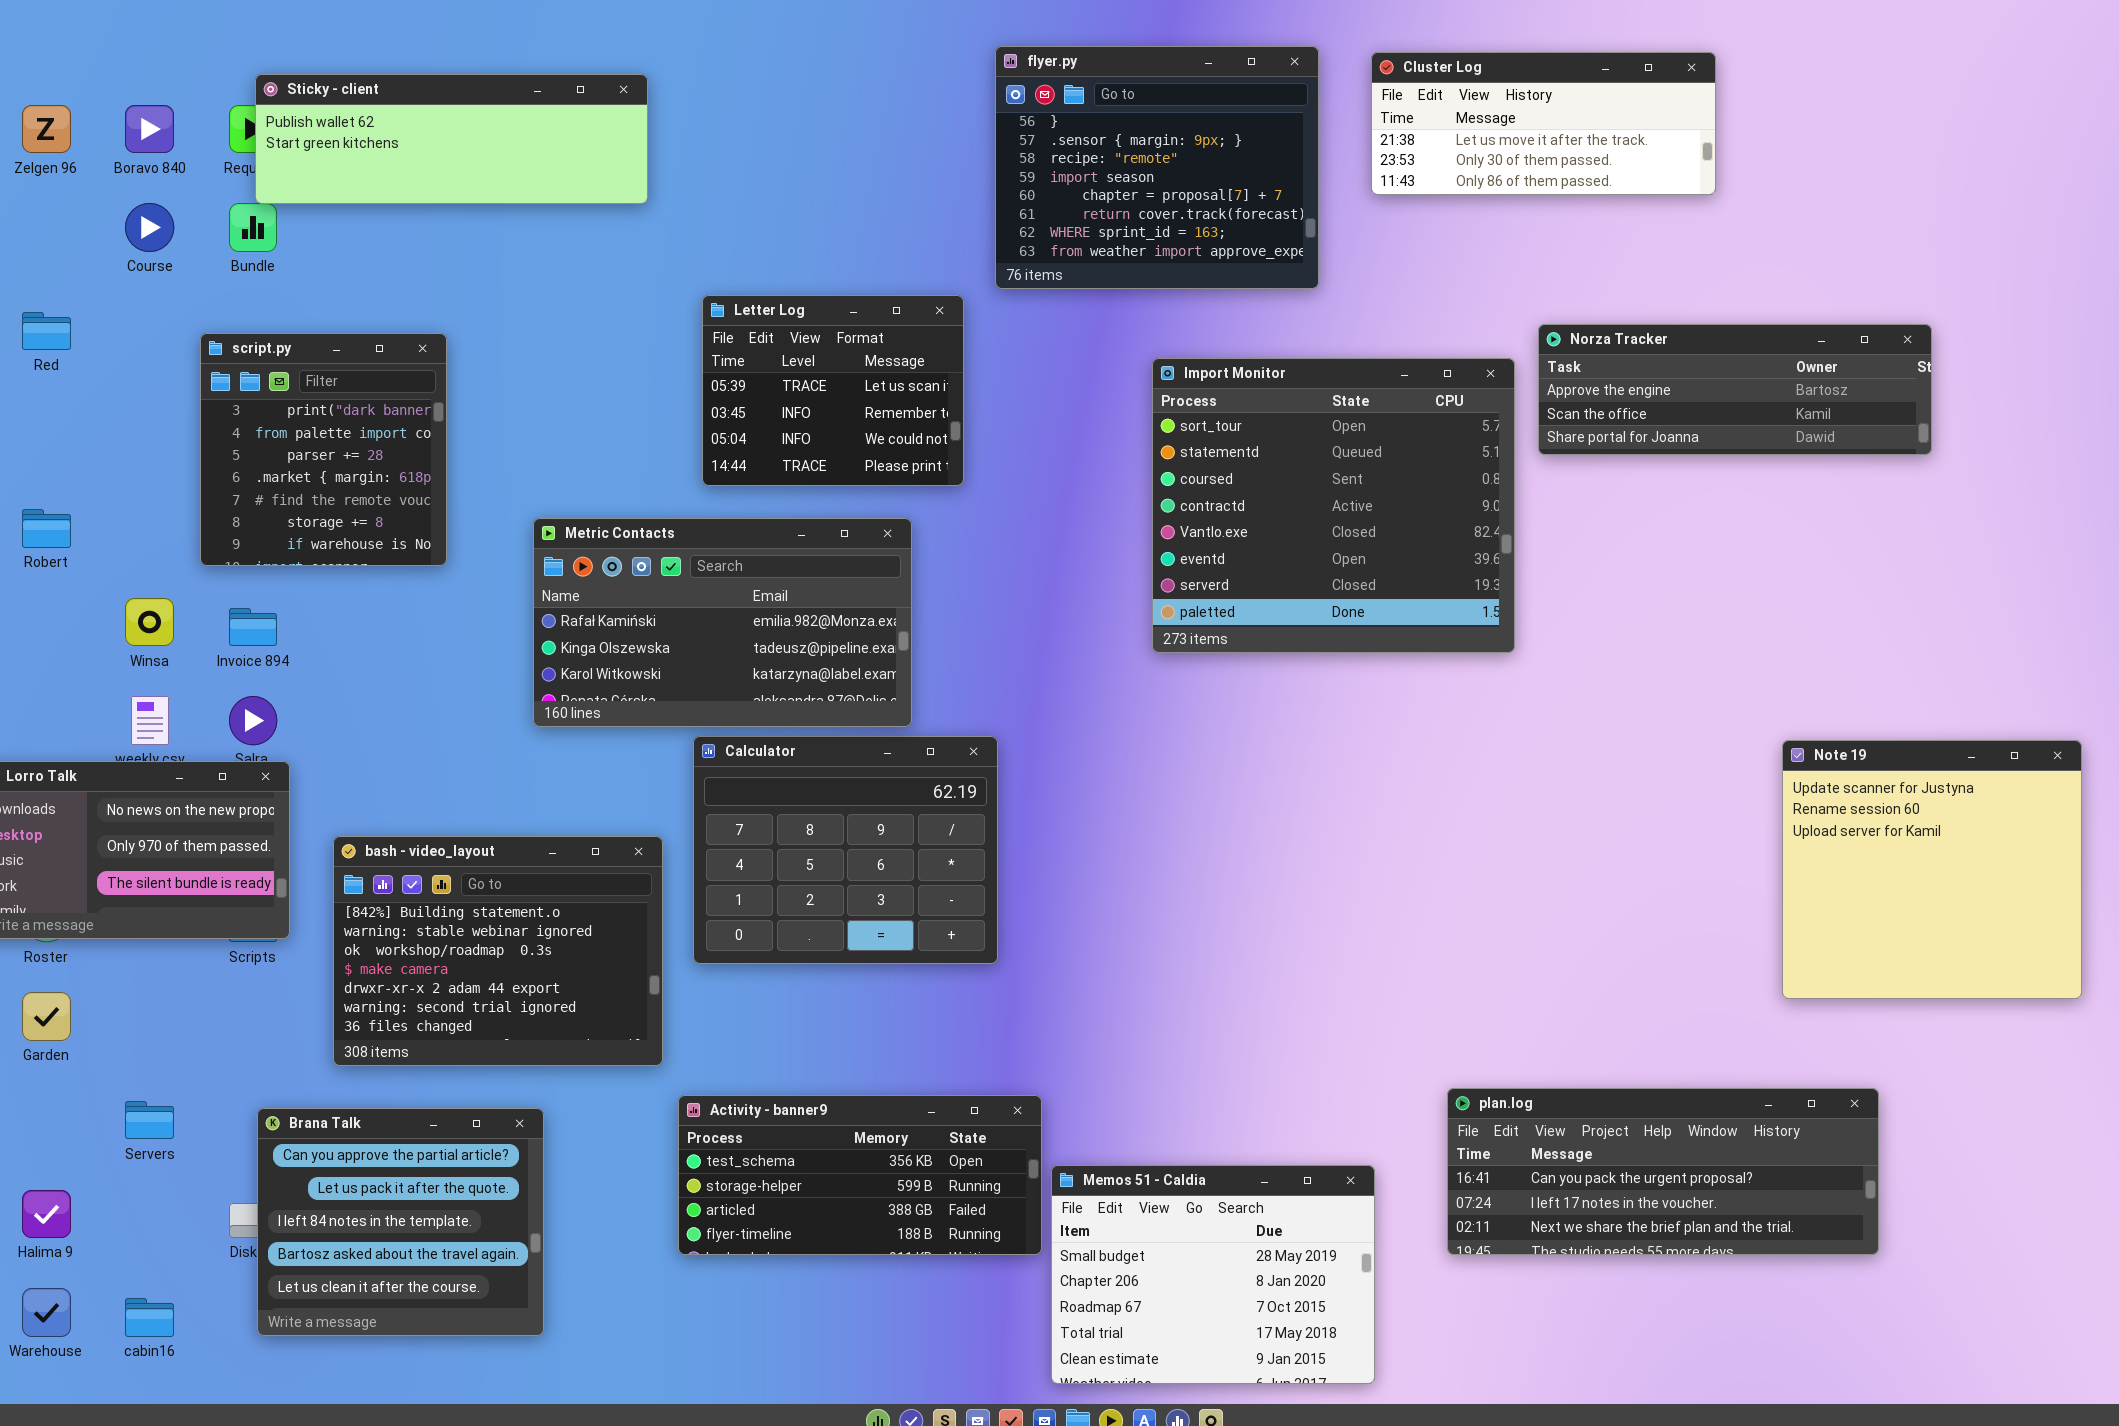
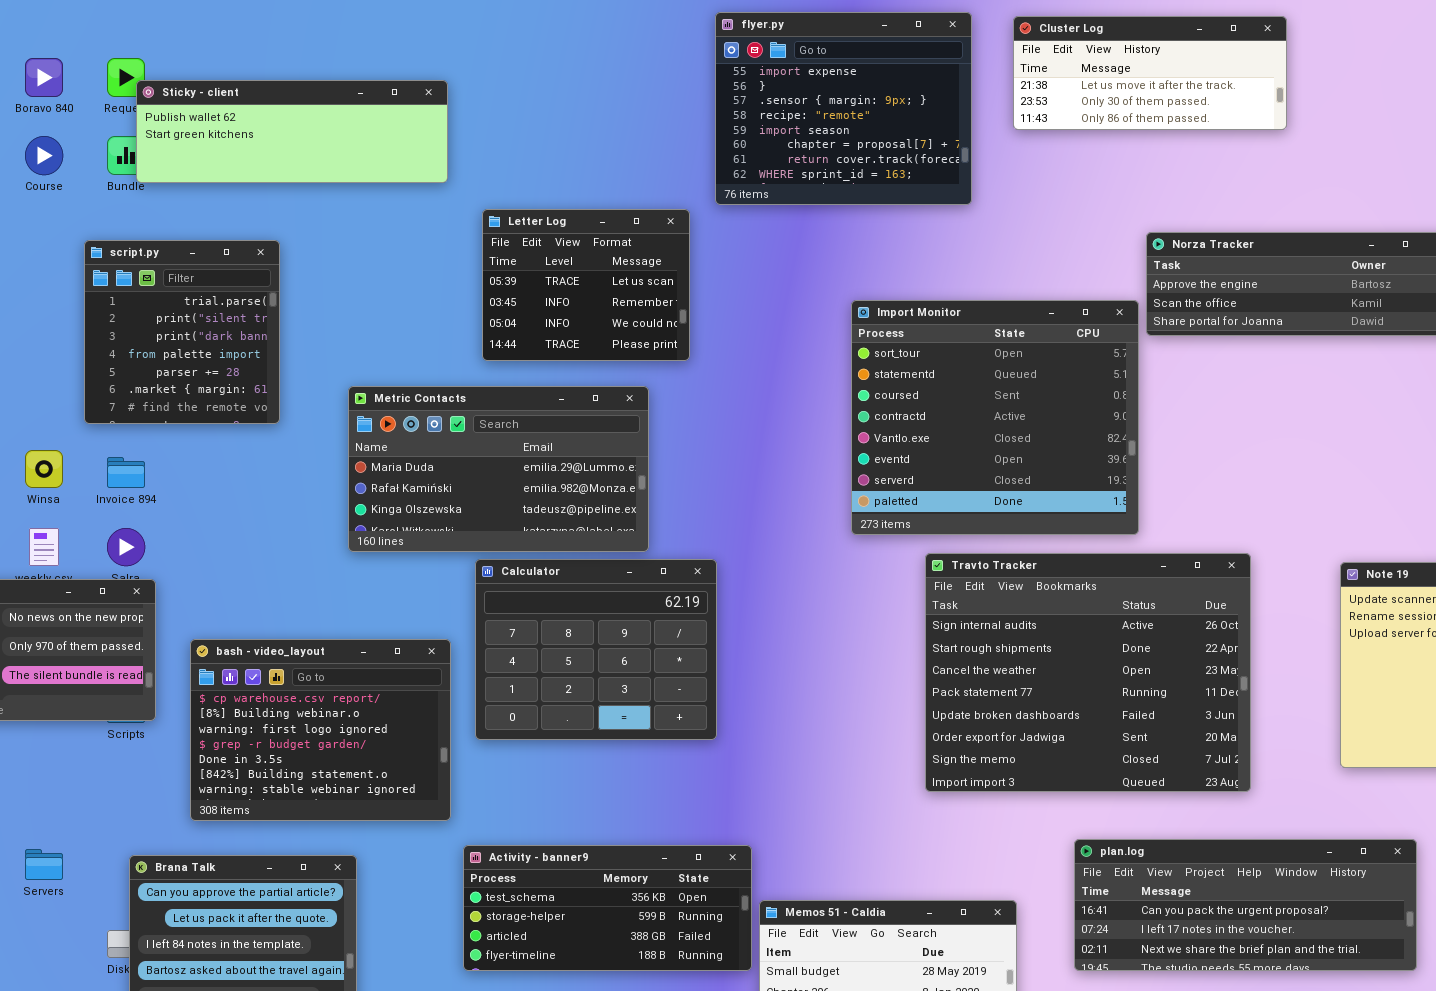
flyer.py: [995,46,1319,289] -> [715,12,972,205], scrolled up 1 row
Sticky - client: [255,74,648,204] -> [136,80,448,183], moved
script.py: [200,333,447,566] -> [84,240,280,424], scrolled up 2 rows
Import Monitor: [1152,358,1515,653] -> [851,300,1139,535], moved
Metric Contacts: [533,518,912,727] -> [348,386,649,552], scrolled up 1 row
Travto Tracker: none -> [925,553,1251,792], opened
bash - video_layout: [333,836,663,1066] -> [190,639,451,821], scrolled up 5 rows

